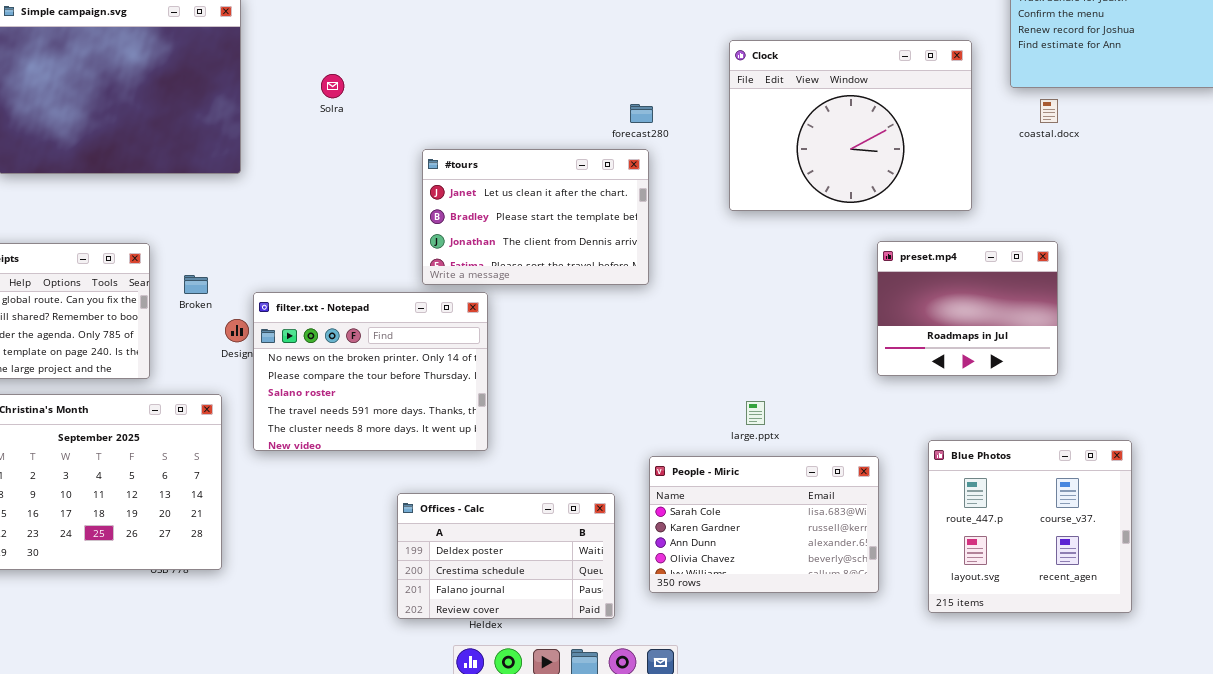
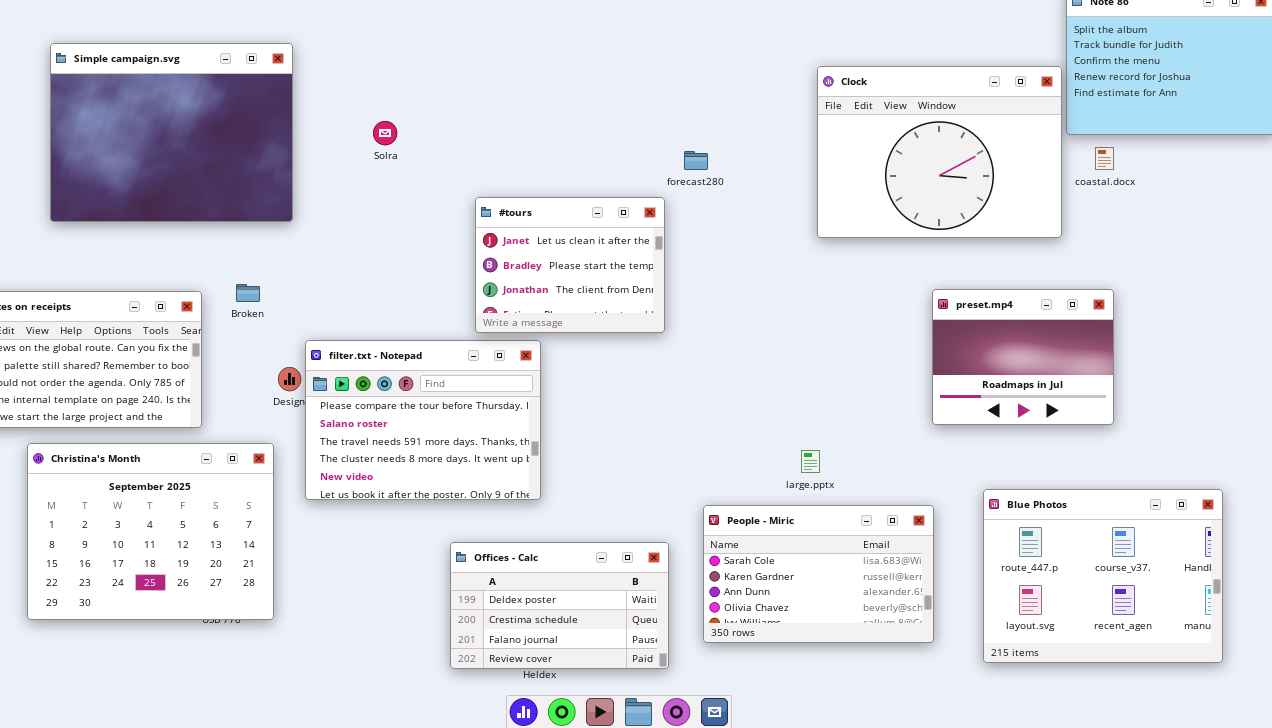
Clock: [729,40,972,211] -> [817,66,1062,238], moved
#tours: [422,149,649,285] -> [475,197,665,333], resized
Broken: [184,275,208,294] -> [236,284,260,302], moved
filter.txt - Notepad: [253,292,488,451] -> [305,340,541,500], scrolled down 1 row
Blue Photos: [928,440,1132,613] -> [983,489,1223,663], resized

